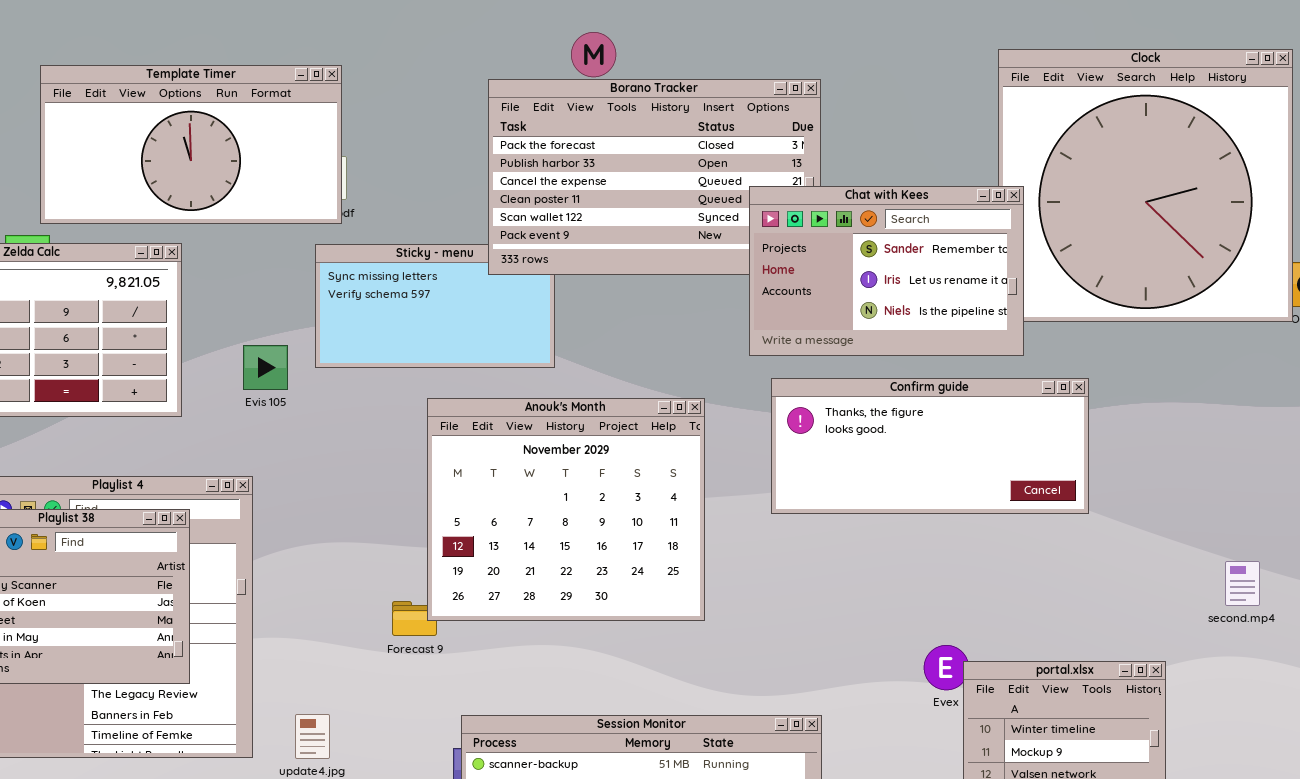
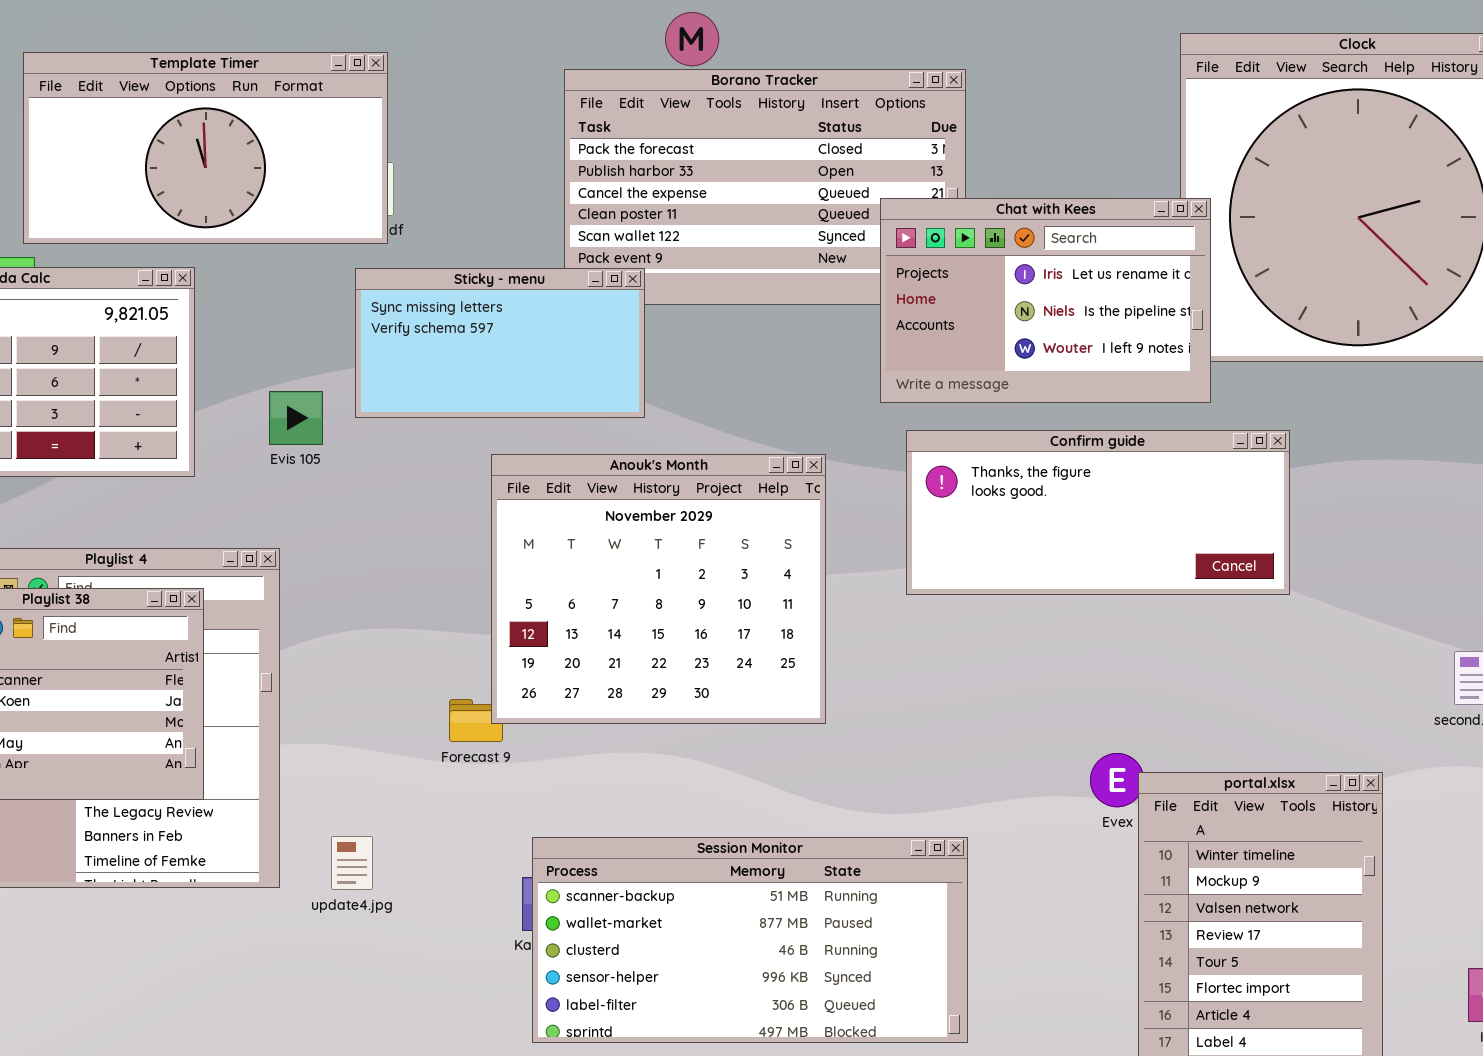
Chat with Kees: [749,186,1024,356] -> [880,198,1211,403], scrolled down 1 row
Sticky - menu: [315,244,555,368] -> [355,268,645,418], raised

